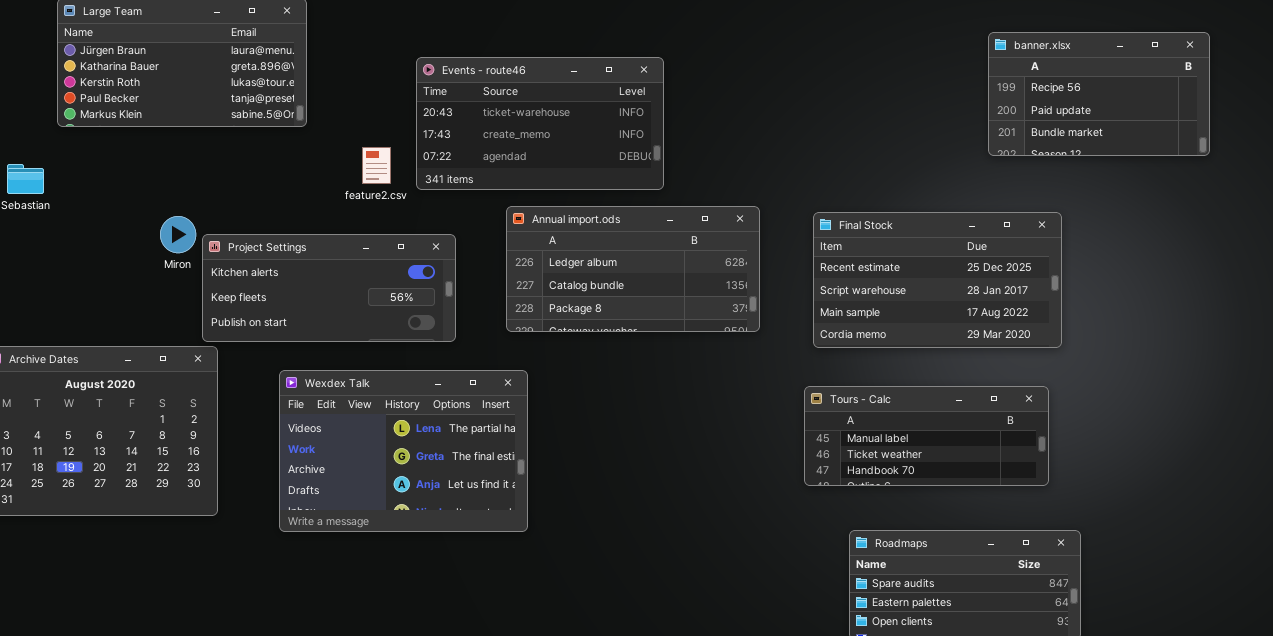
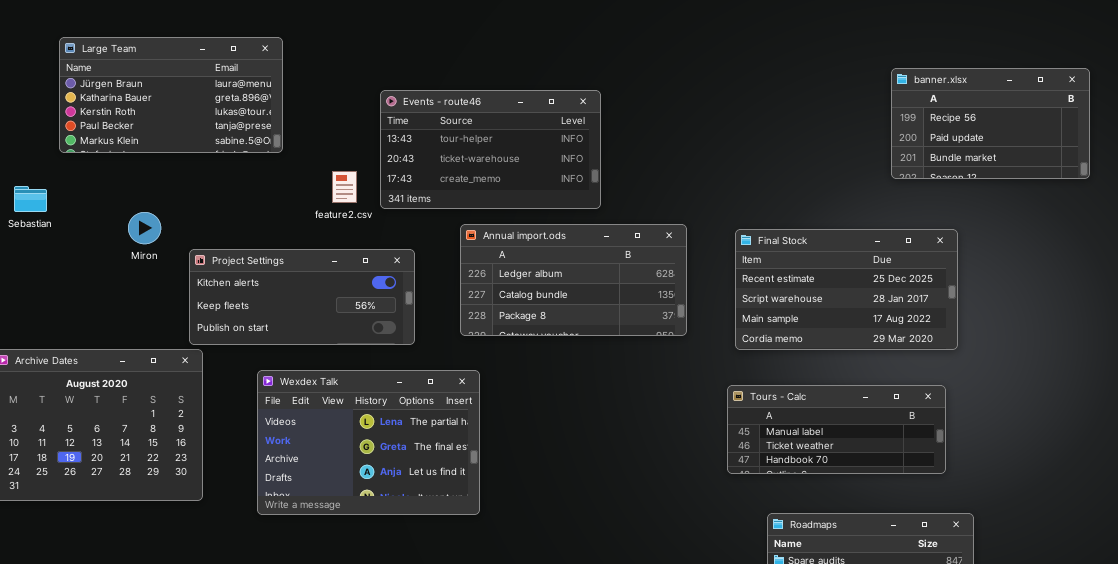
Events - route46: [416,57,664,190] -> [380,90,601,209], scrolled up 1 row
Miron: [160,216,196,253] -> [128,212,161,244], moved

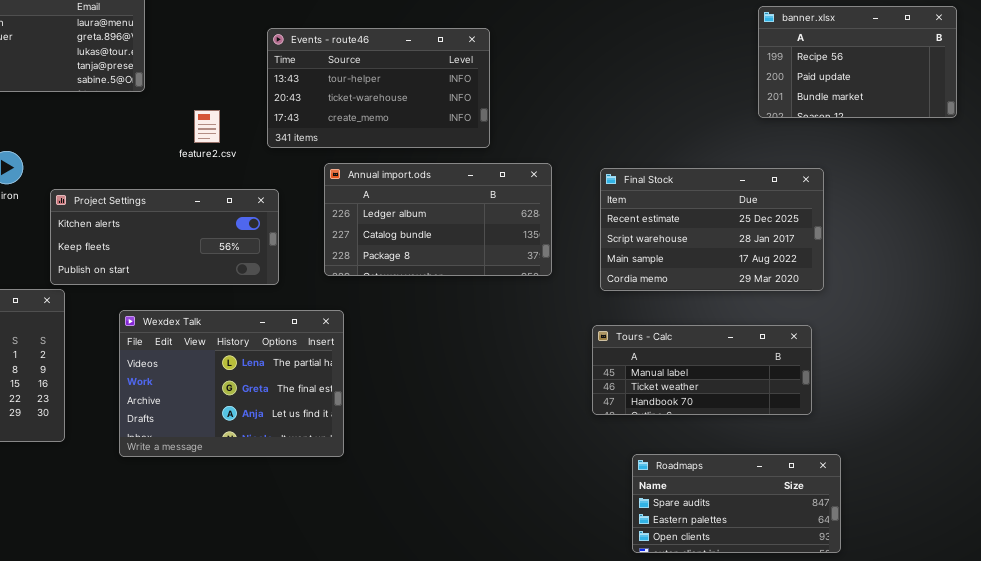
Events - route46: [380,90,601,209] -> [267,28,490,148], moved

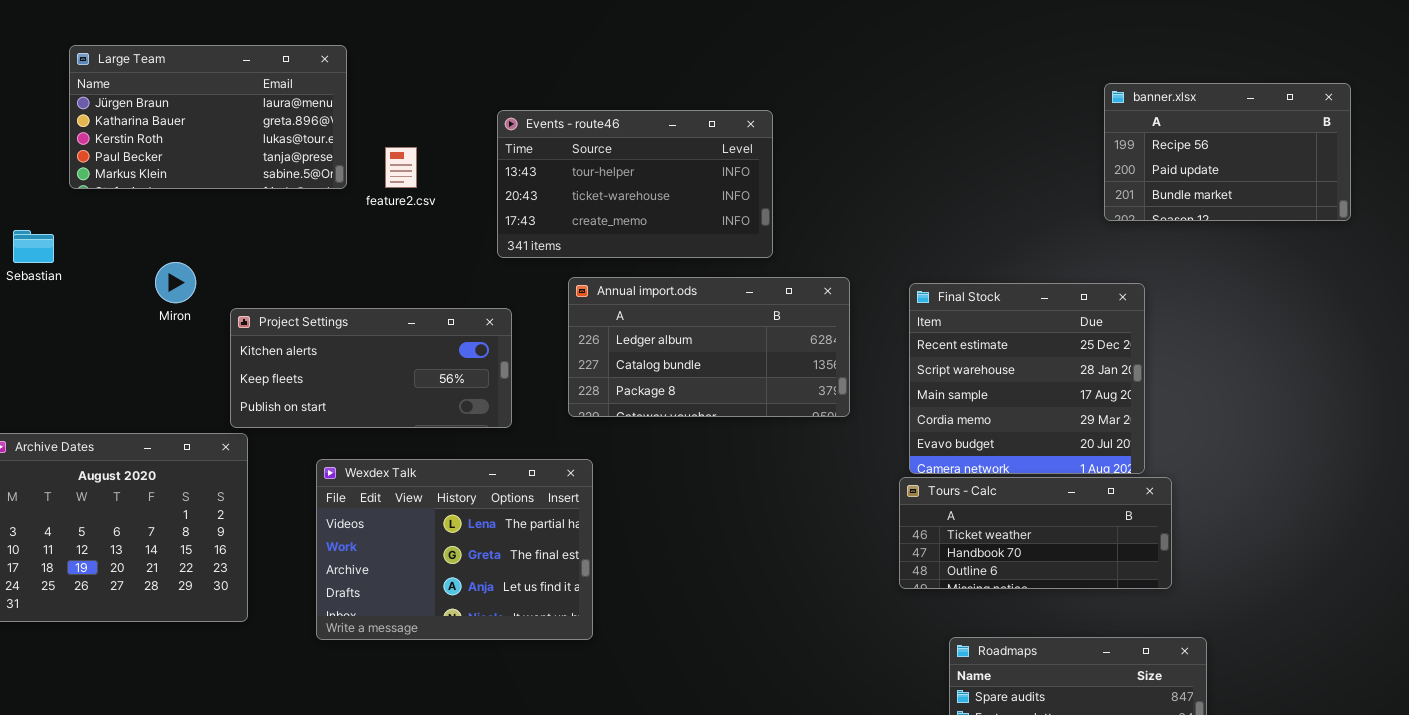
feature2.csv: [194,110,220,143] -> [385,147,417,188], moved
Final Stock: [600,168,824,291] -> [909,283,1145,474], resized
Tours - Calc: [592,325,812,415] -> [899,477,1172,589], scrolled down 1 row

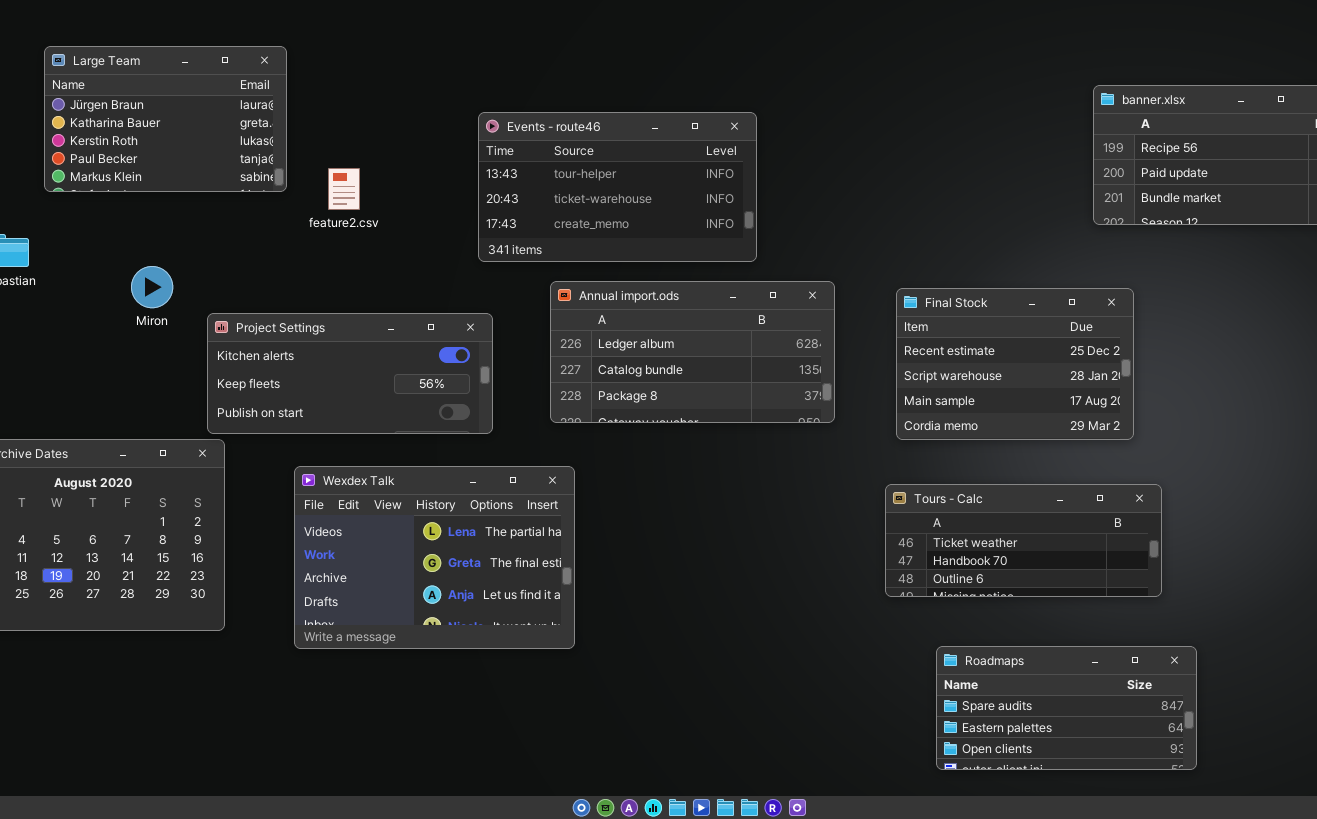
Large Team: [69,45,347,189] -> [44,46,287,192], resized
feature2.csv: [385,147,417,188] -> [328,168,360,210], moved
Final Stock: [909,283,1145,474] -> [896,288,1134,440], resized

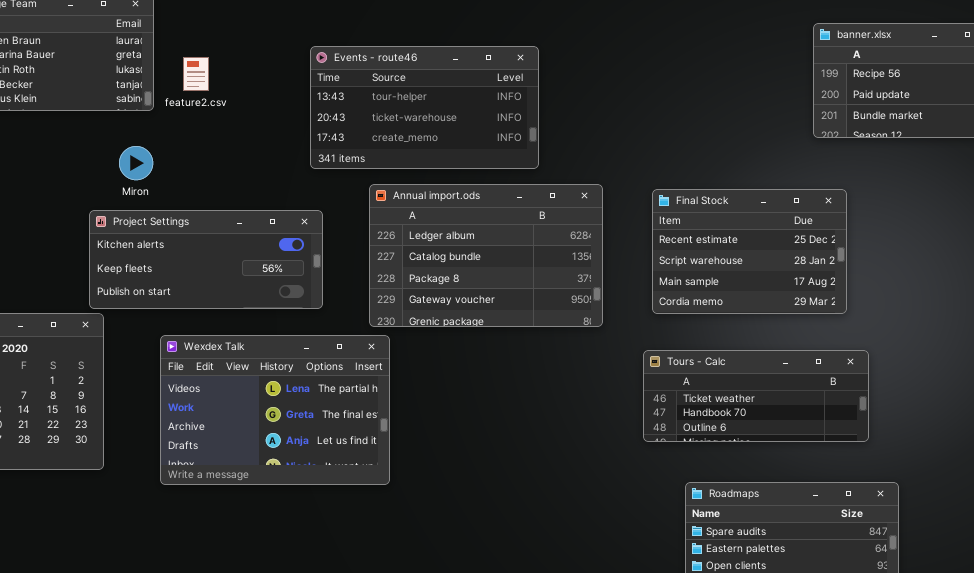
feature2.csv: [328,168,360,210] -> [183,57,209,91], moved
Miron: [131,266,173,308] -> [119,146,153,180], moved
Annual import.ods: [550,281,835,423] -> [369,184,603,327], resized

